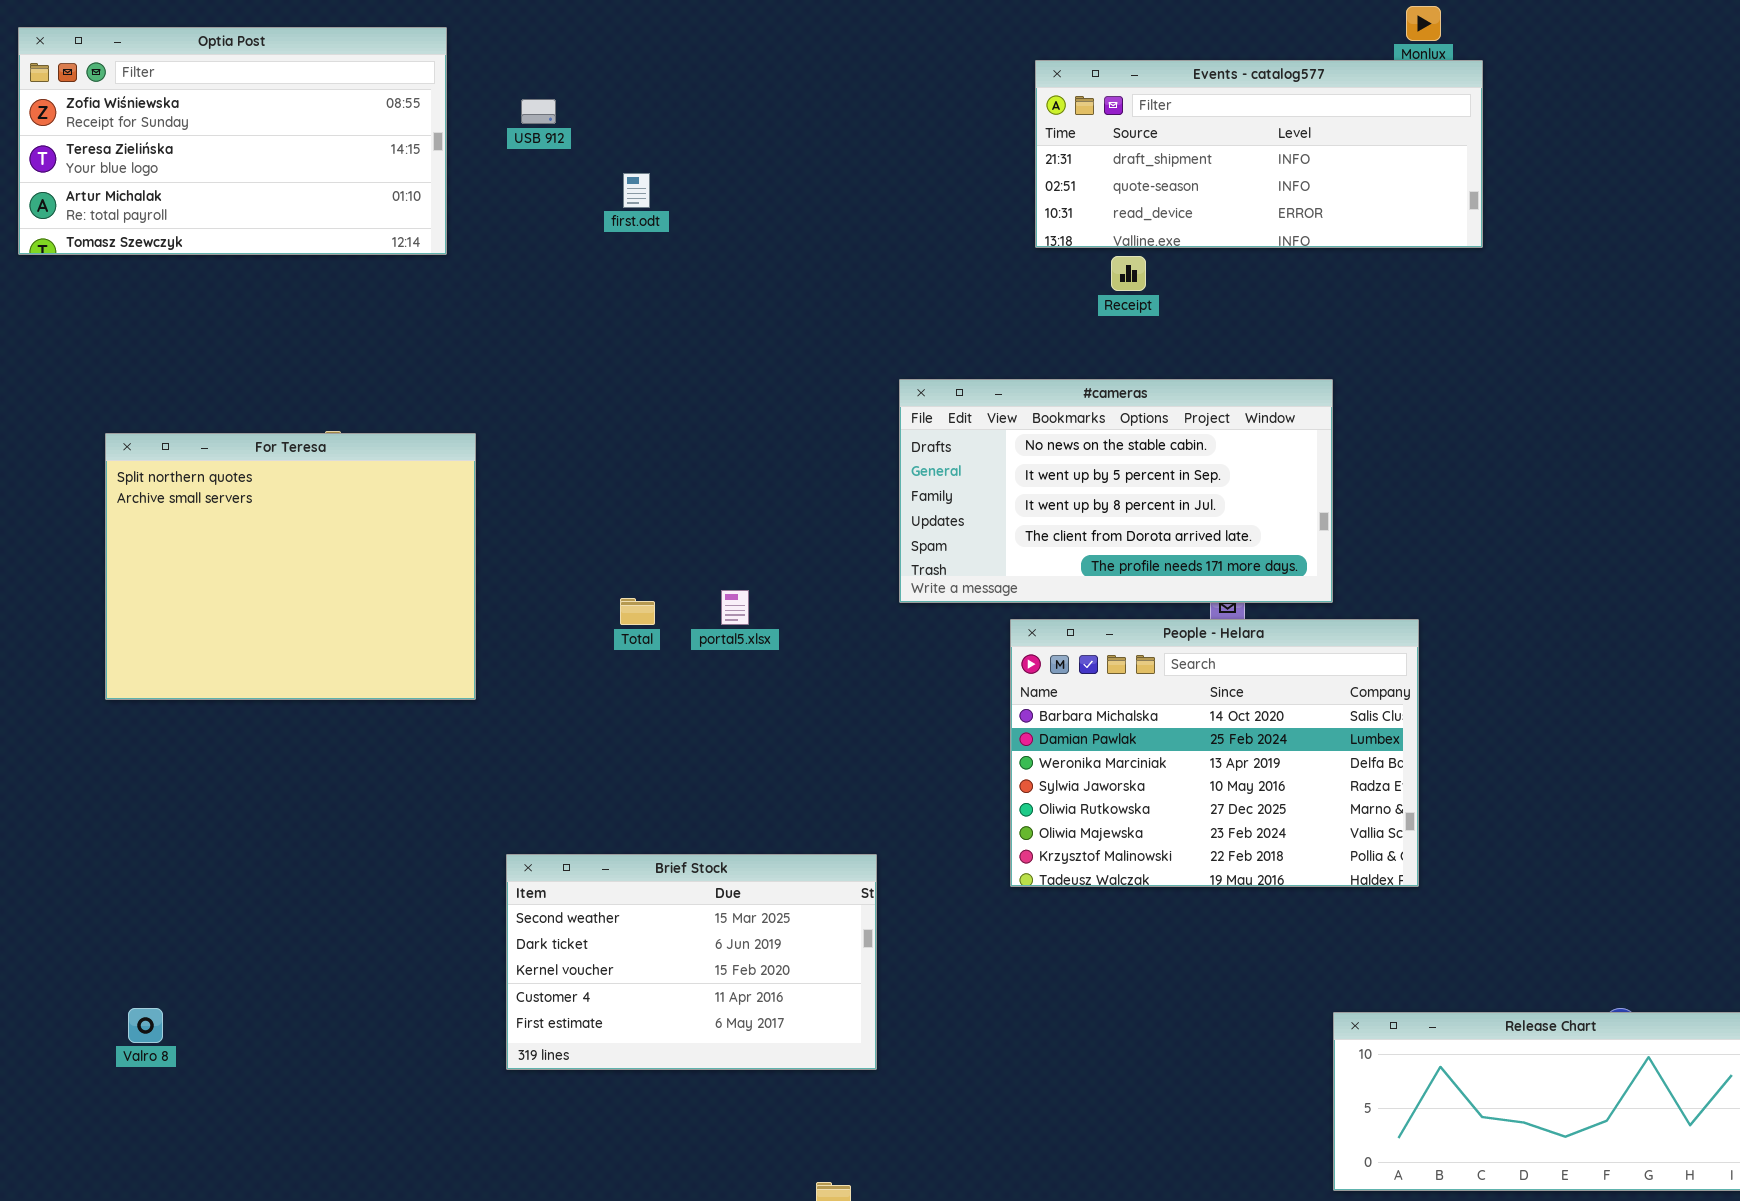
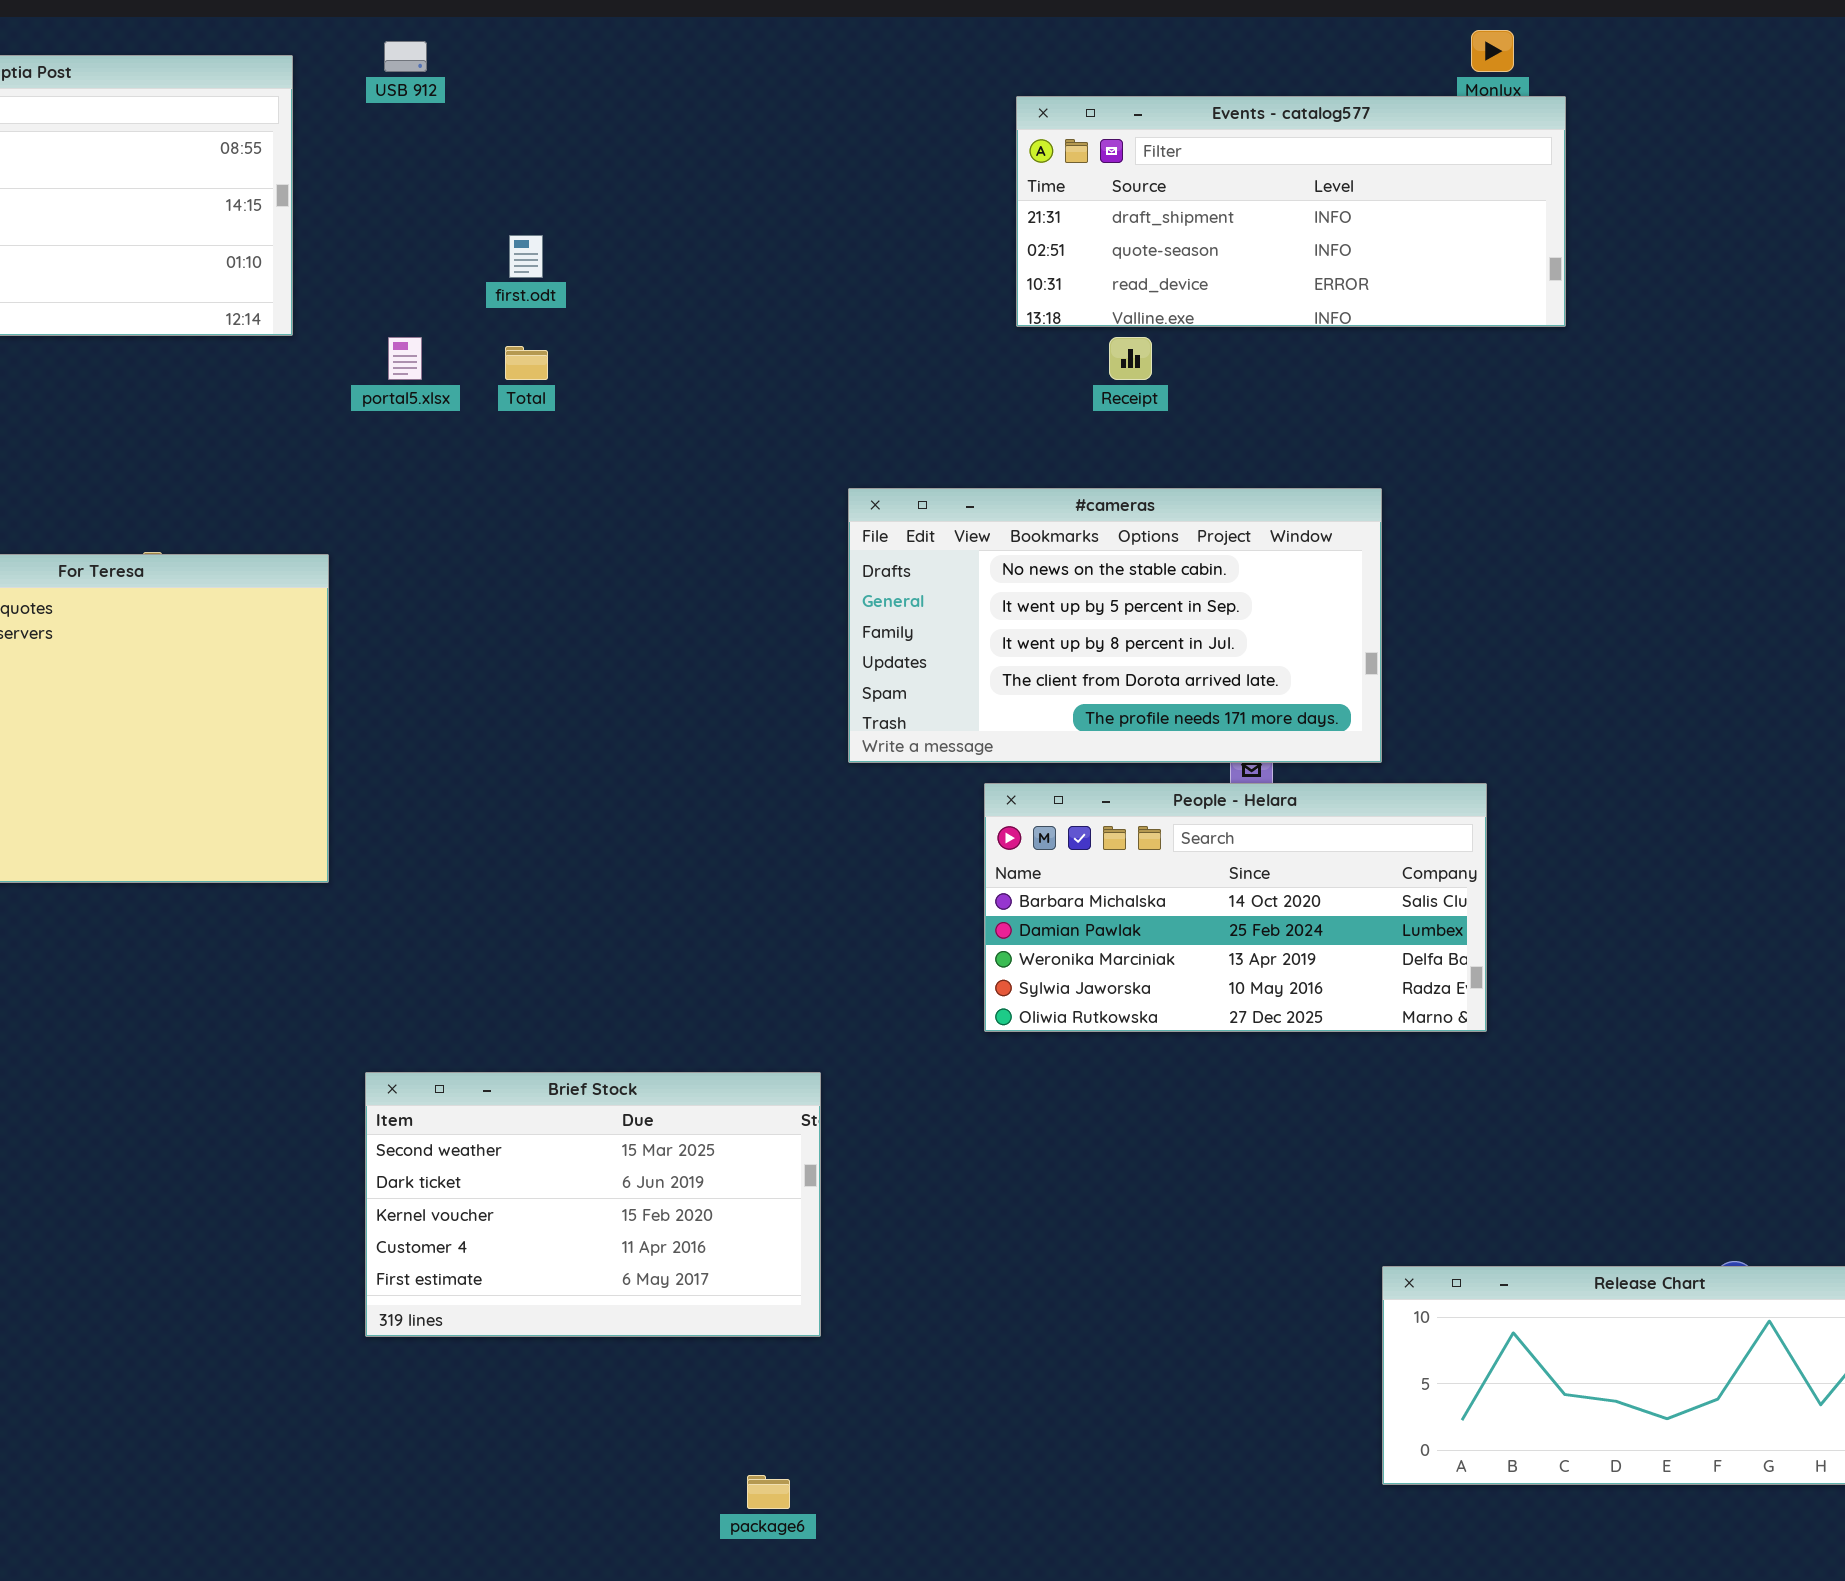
USB 912: [521,99,556,124] -> [384,41,427,72], moved
portal5.xlsx: [721,590,749,625] -> [388,337,422,380], moved
Total: [620,598,655,625] -> [505,346,548,380], moved
People - Helara: [1010,619,1419,887] -> [984,783,1487,1032], resized

